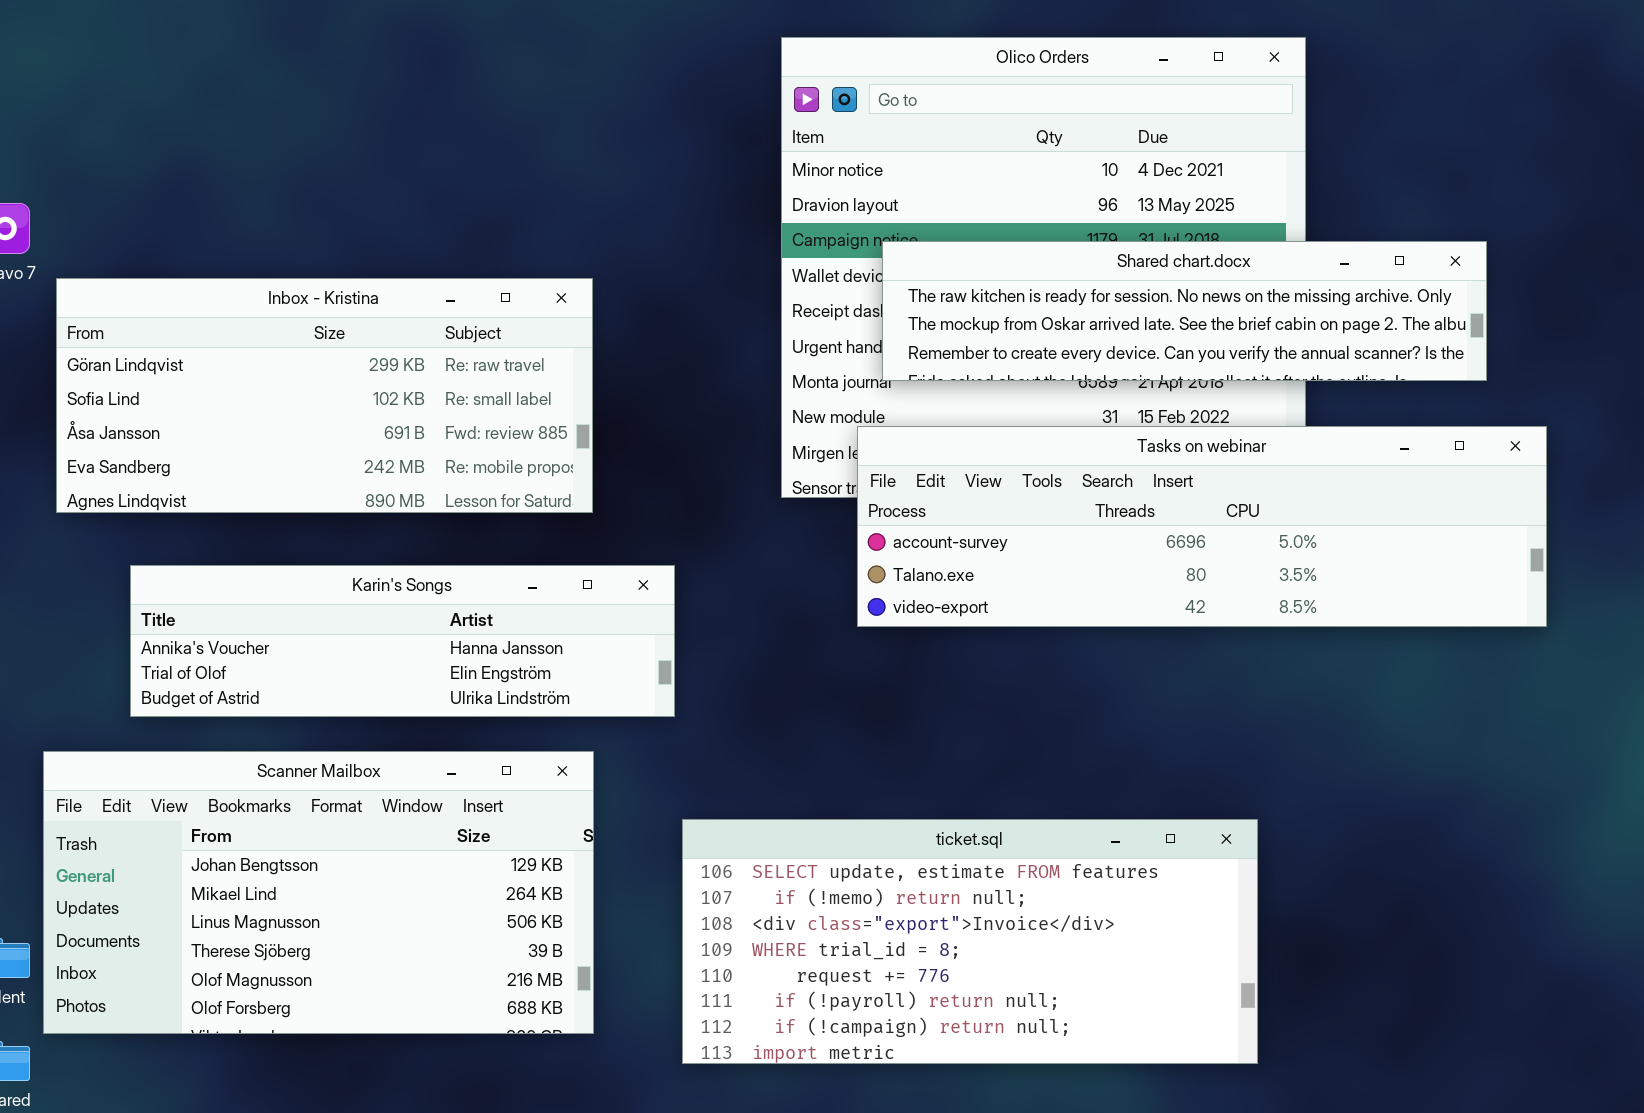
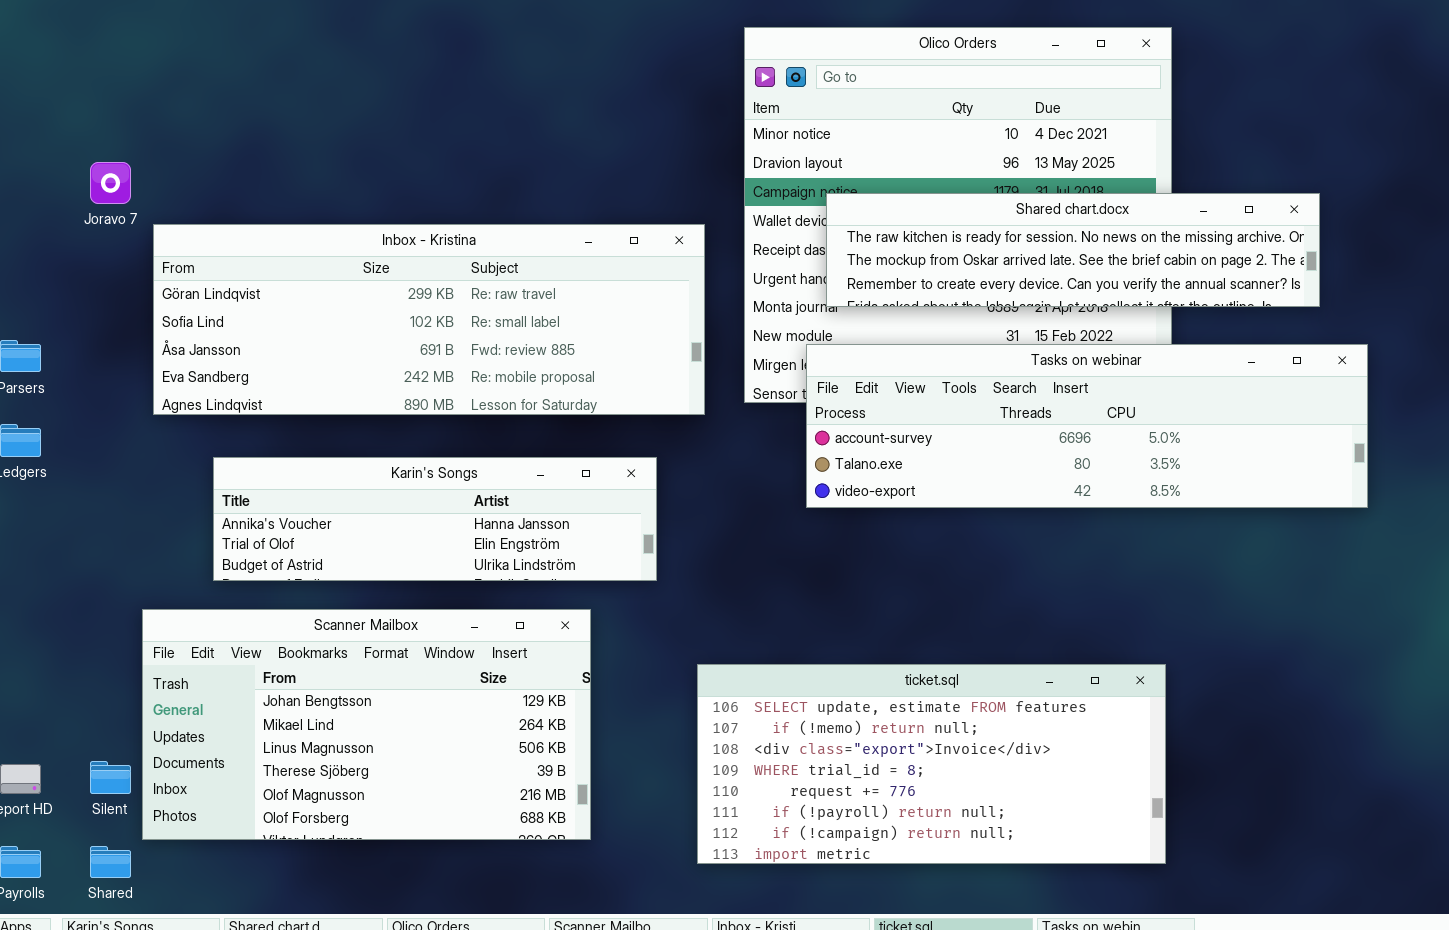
Inbox - Kristina: [56,278,593,513] -> [153,224,705,415], resized
ticket.sql: [682,819,1258,1064] -> [697,664,1166,864], moved

